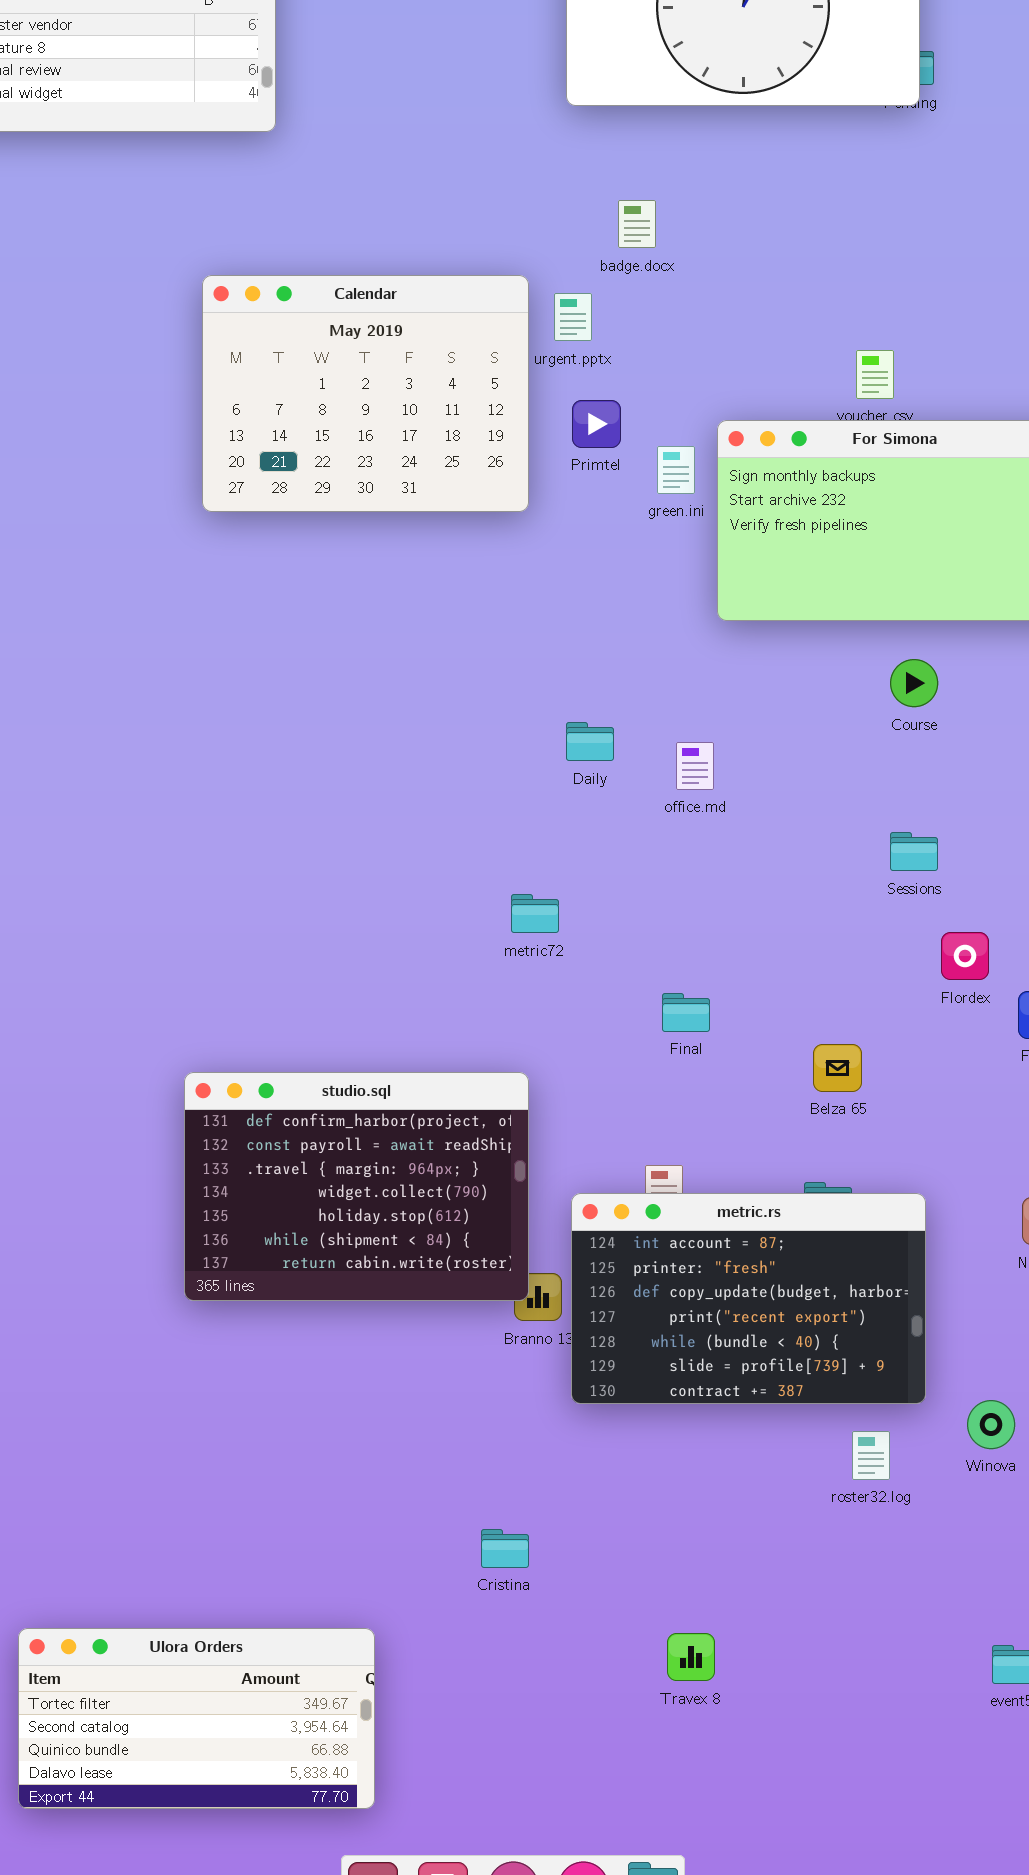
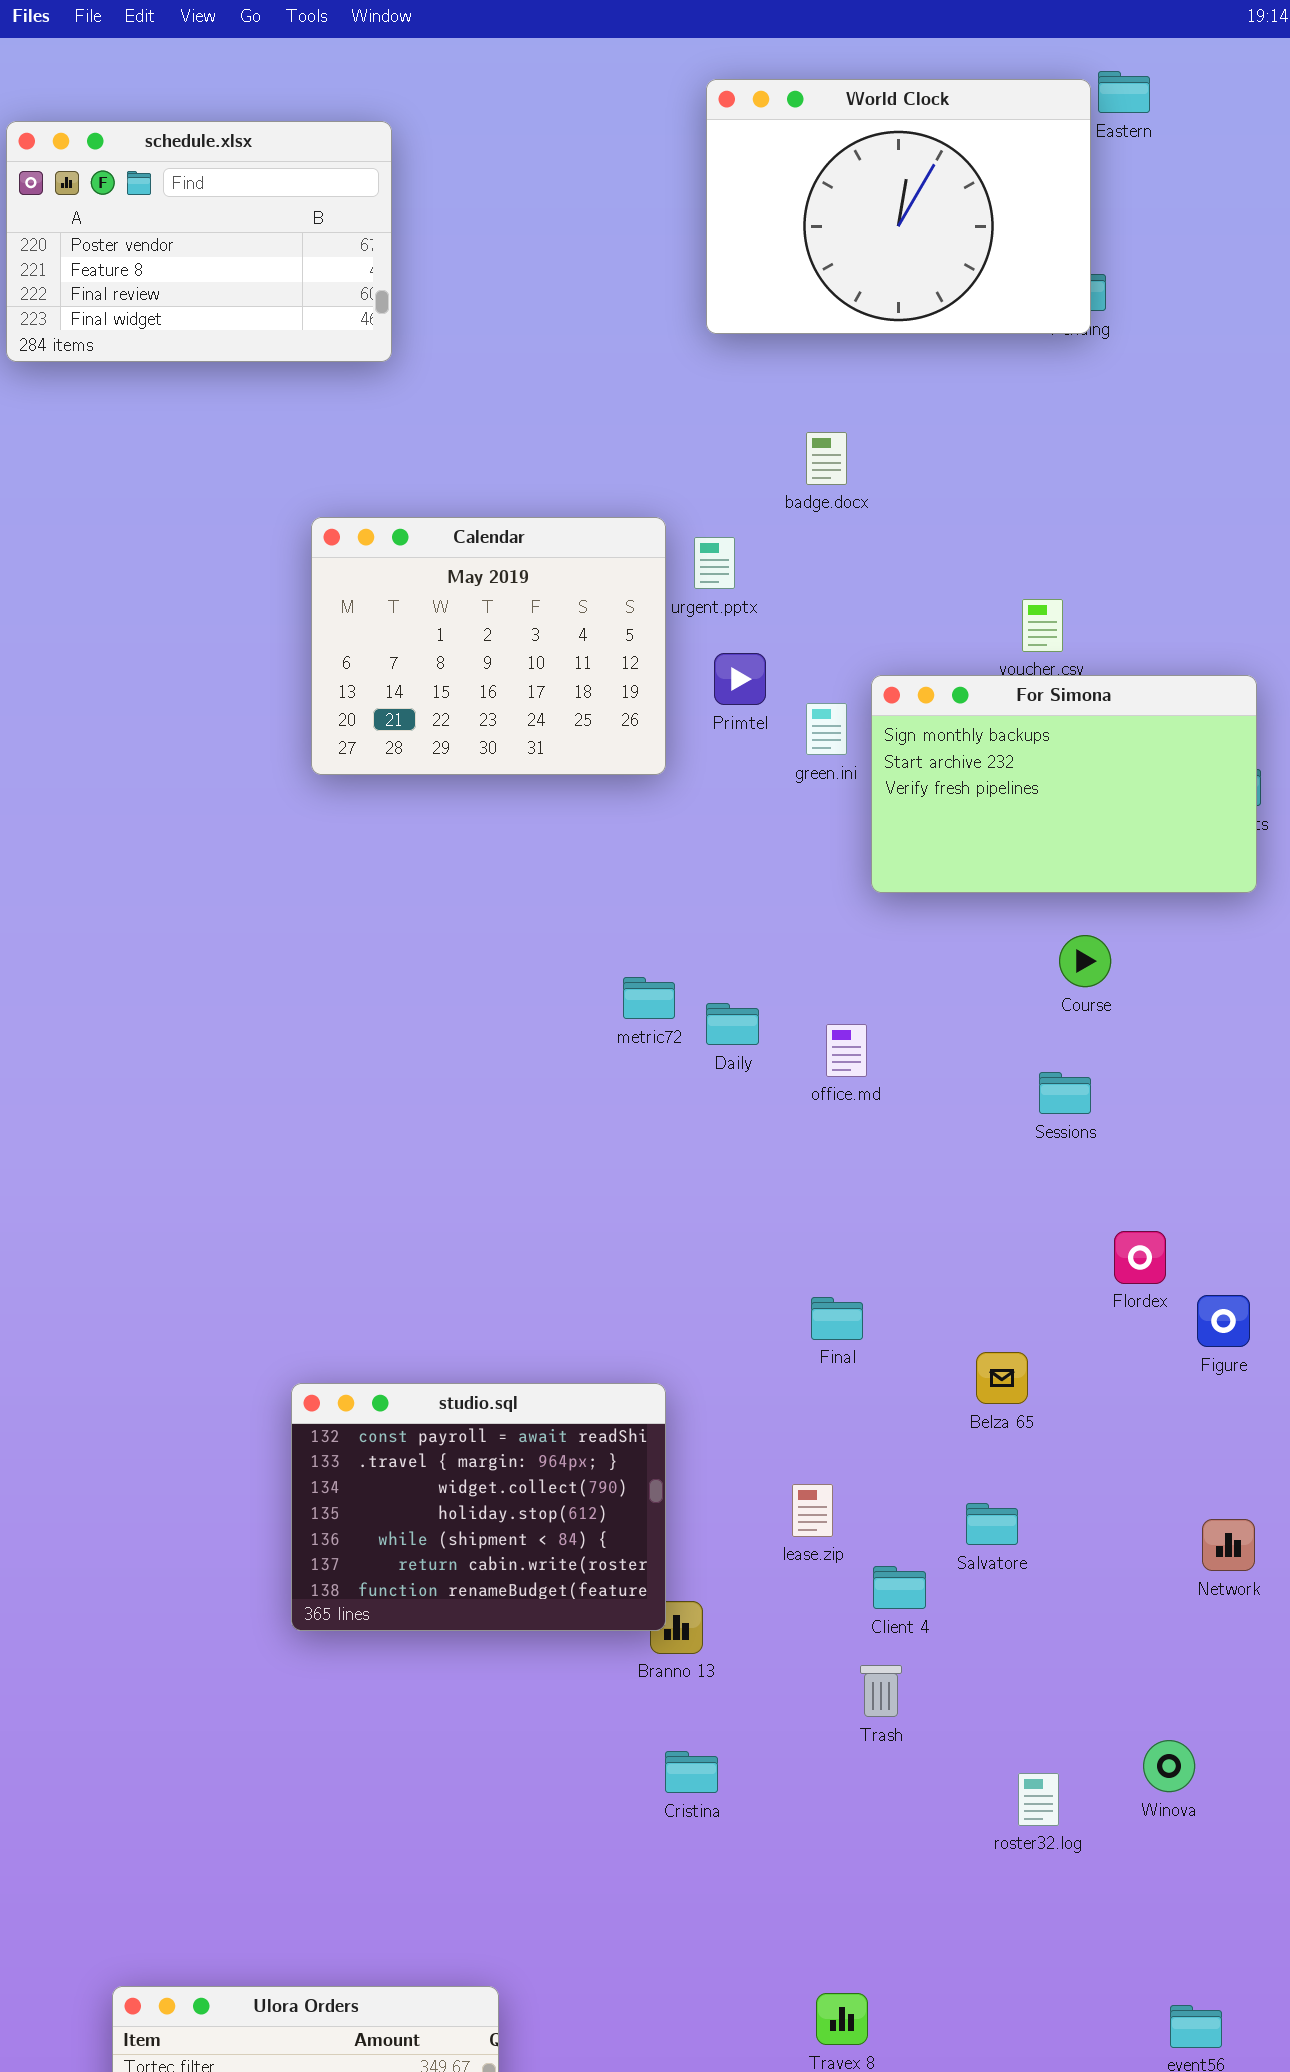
badge.docx: [618,200,656,248] -> [806,432,847,485], moved
Sessions: [890,832,938,871] -> [1039,1072,1091,1114], moved
metric72: [511,894,559,933] -> [623,977,675,1019], moved
studio.sql: [184,1072,529,1301] -> [291,1383,666,1631], scrolled down 1 row
metric.rs: [571,1193,926,1404] -> none, closed
Cristina: [481,1529,529,1568] -> [665,1751,718,1793], moved

